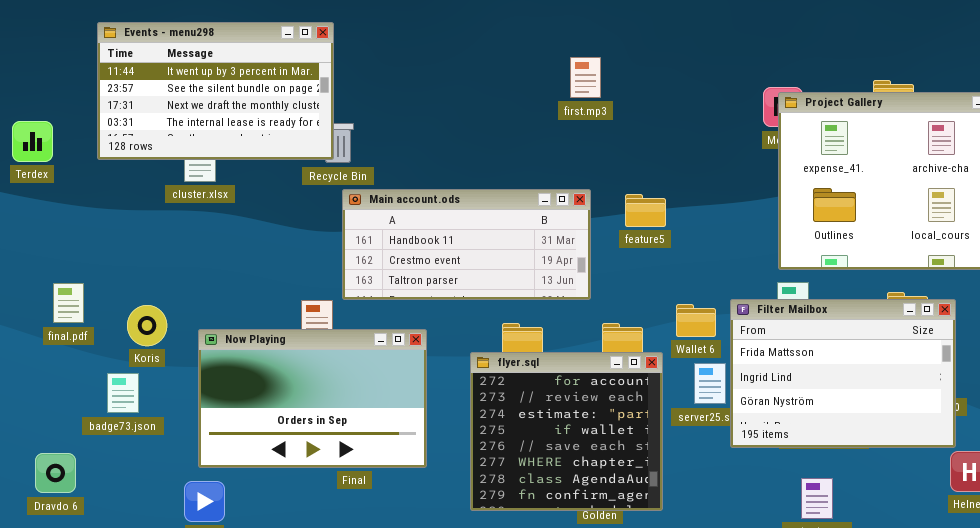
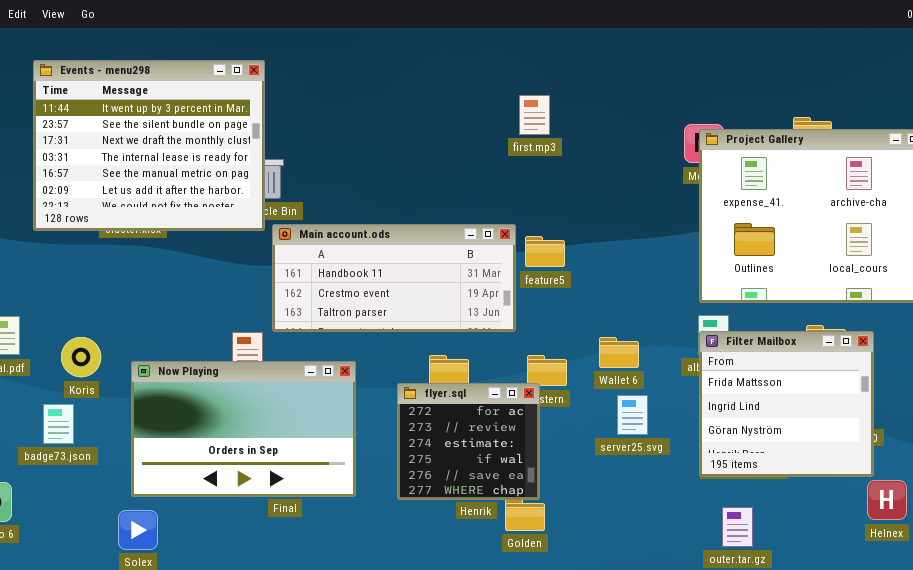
Events - menu298: [97,22,334,160] -> [33,60,265,231], resized
first.mp3: [570,57,601,98] -> [519,95,550,135], moved
feature5: [625,194,666,227] -> [525,236,565,267], moved
Filter Mailbox: [730,299,956,448] -> [699,331,874,477], resized
flyer.sql: [470,352,663,511] -> [397,383,540,500], resized

